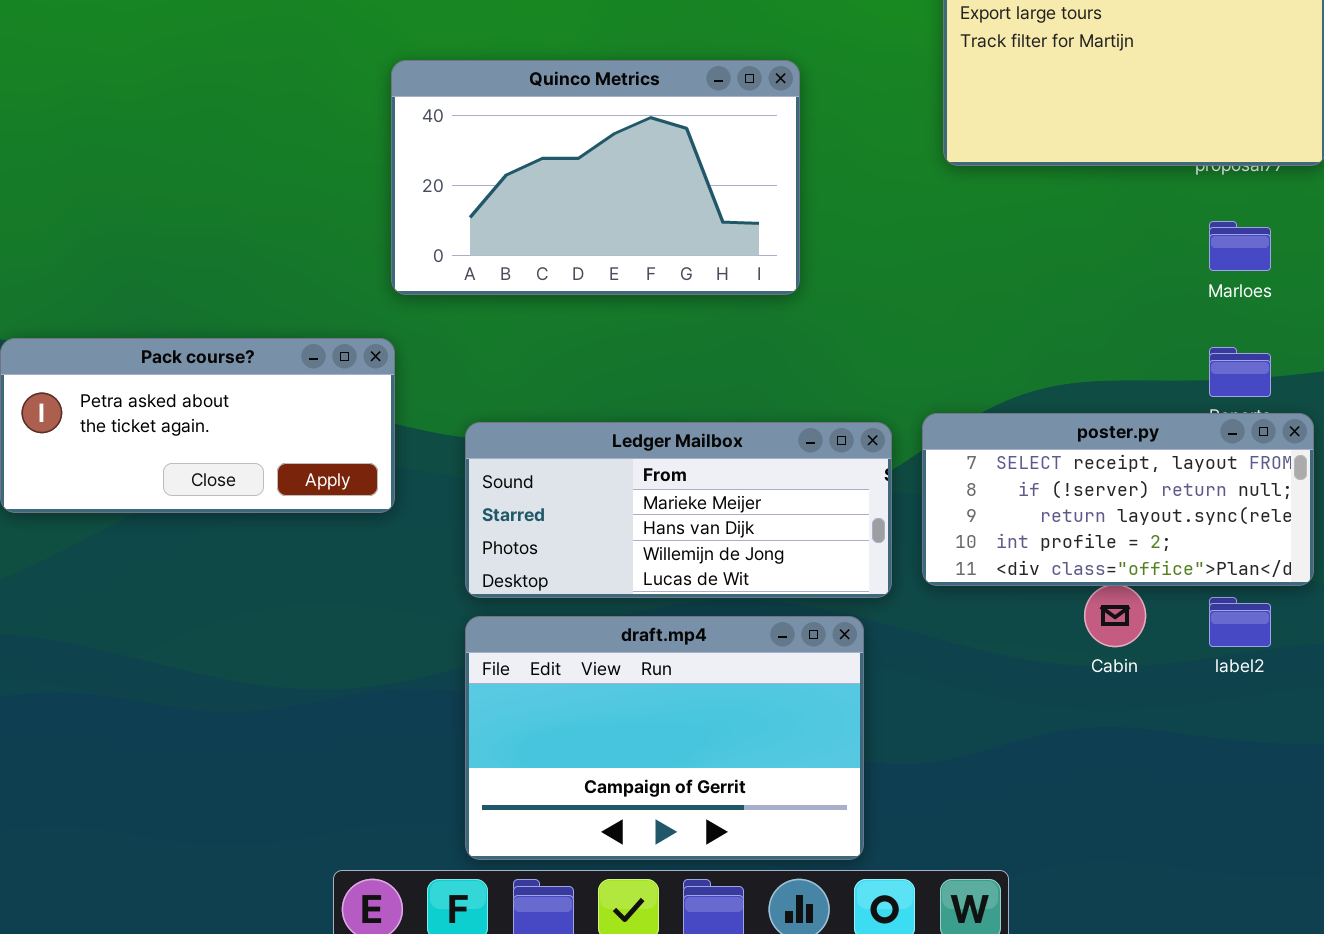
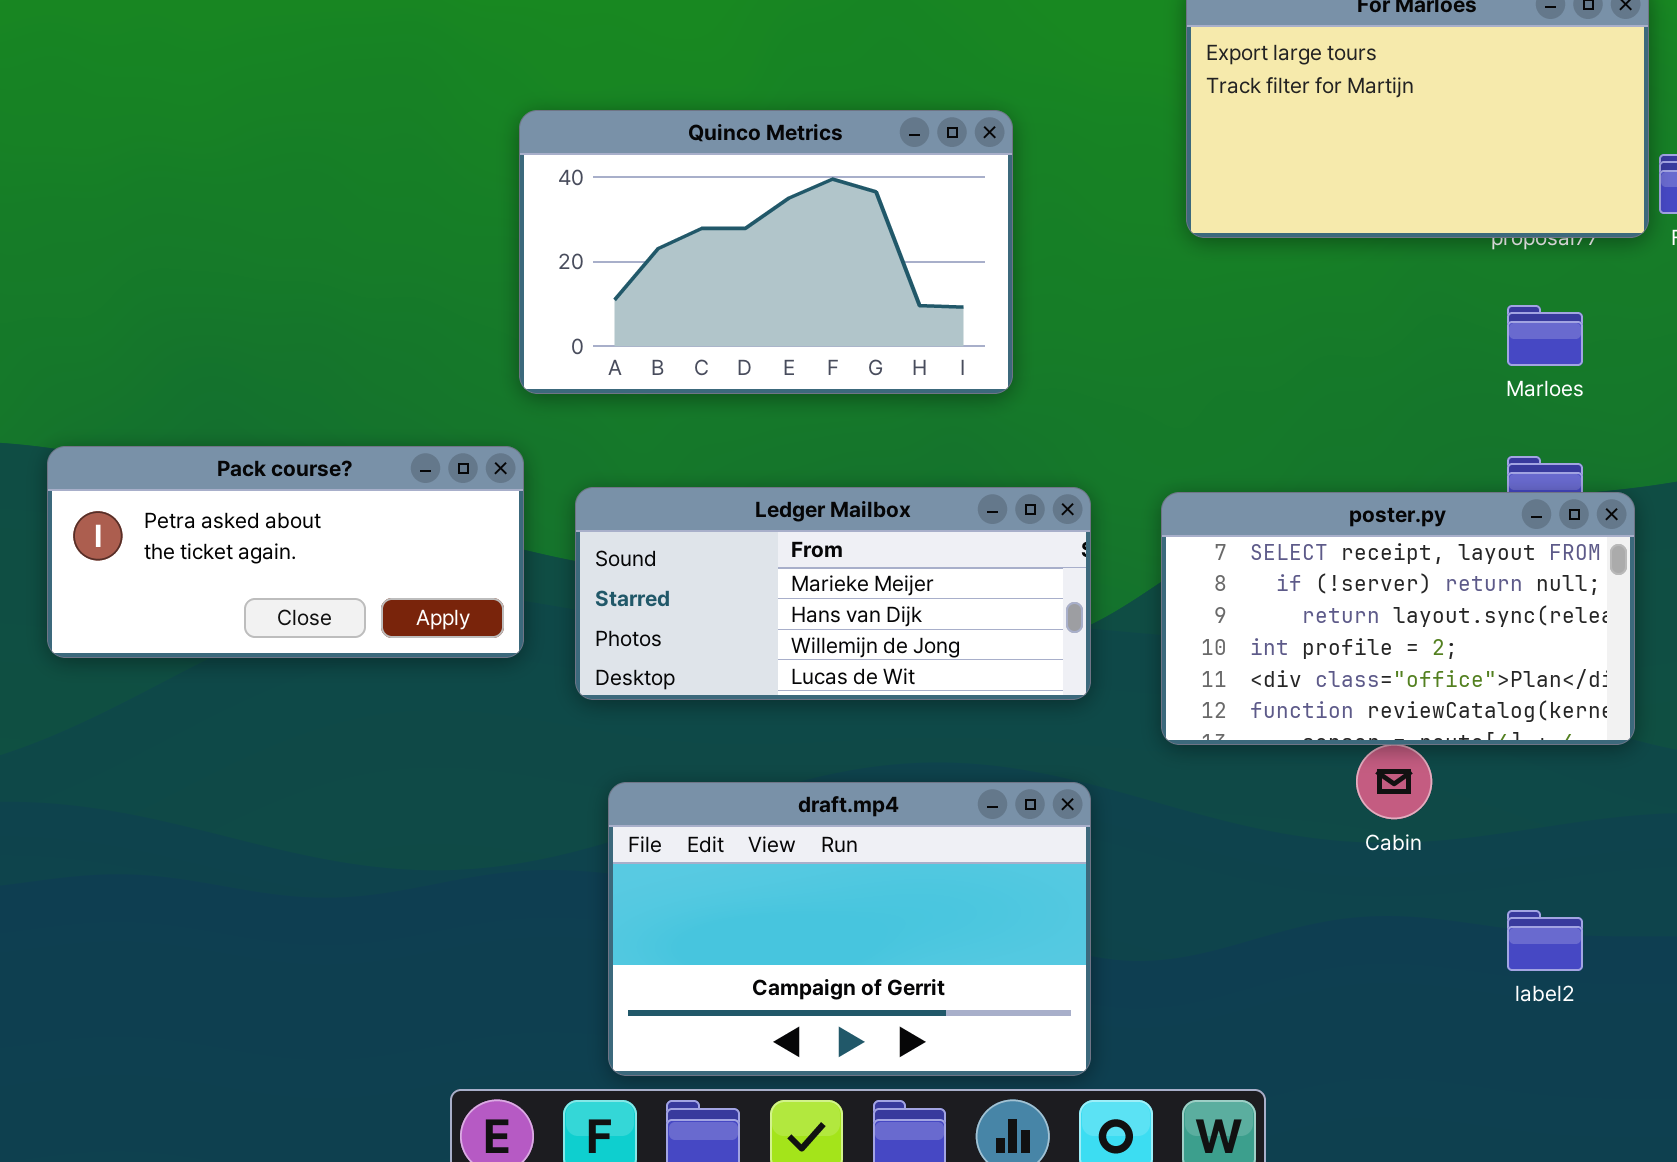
poster.py: [922,413,1314,586] -> [1161,492,1635,745], resized
Ledger Mailbox: [465,422,892,598] -> [575,487,1091,700], moved
label2: [1209,597,1271,647] -> [1507,910,1583,971], moved

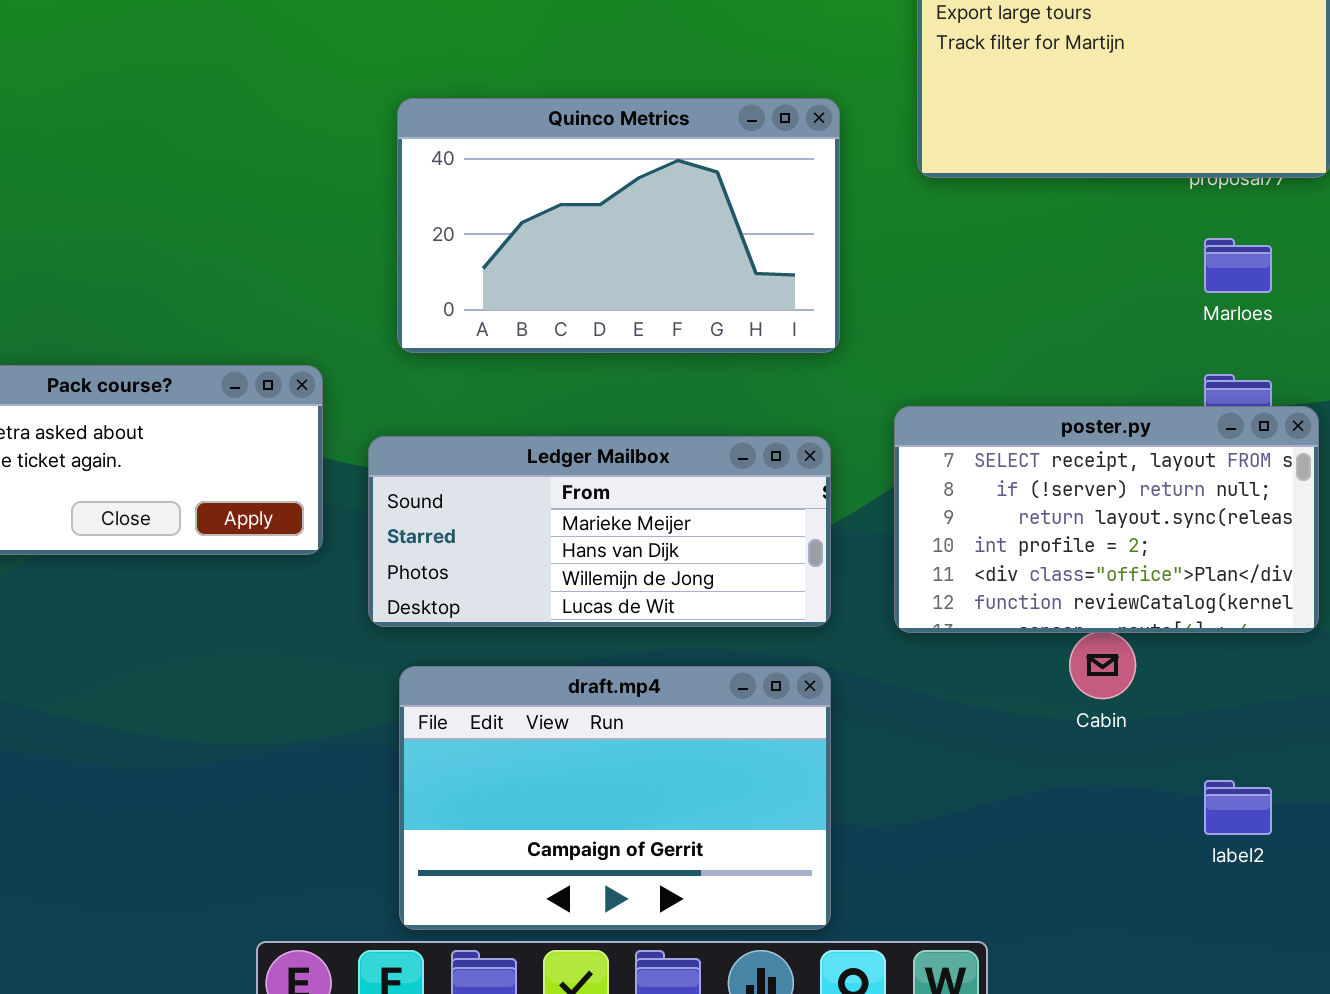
Quinco Metrics: [519,110,1013,394] -> [397,98,840,353], moved
Ledger Mailbox: [575,487,1091,700] -> [368,436,831,627], moved

